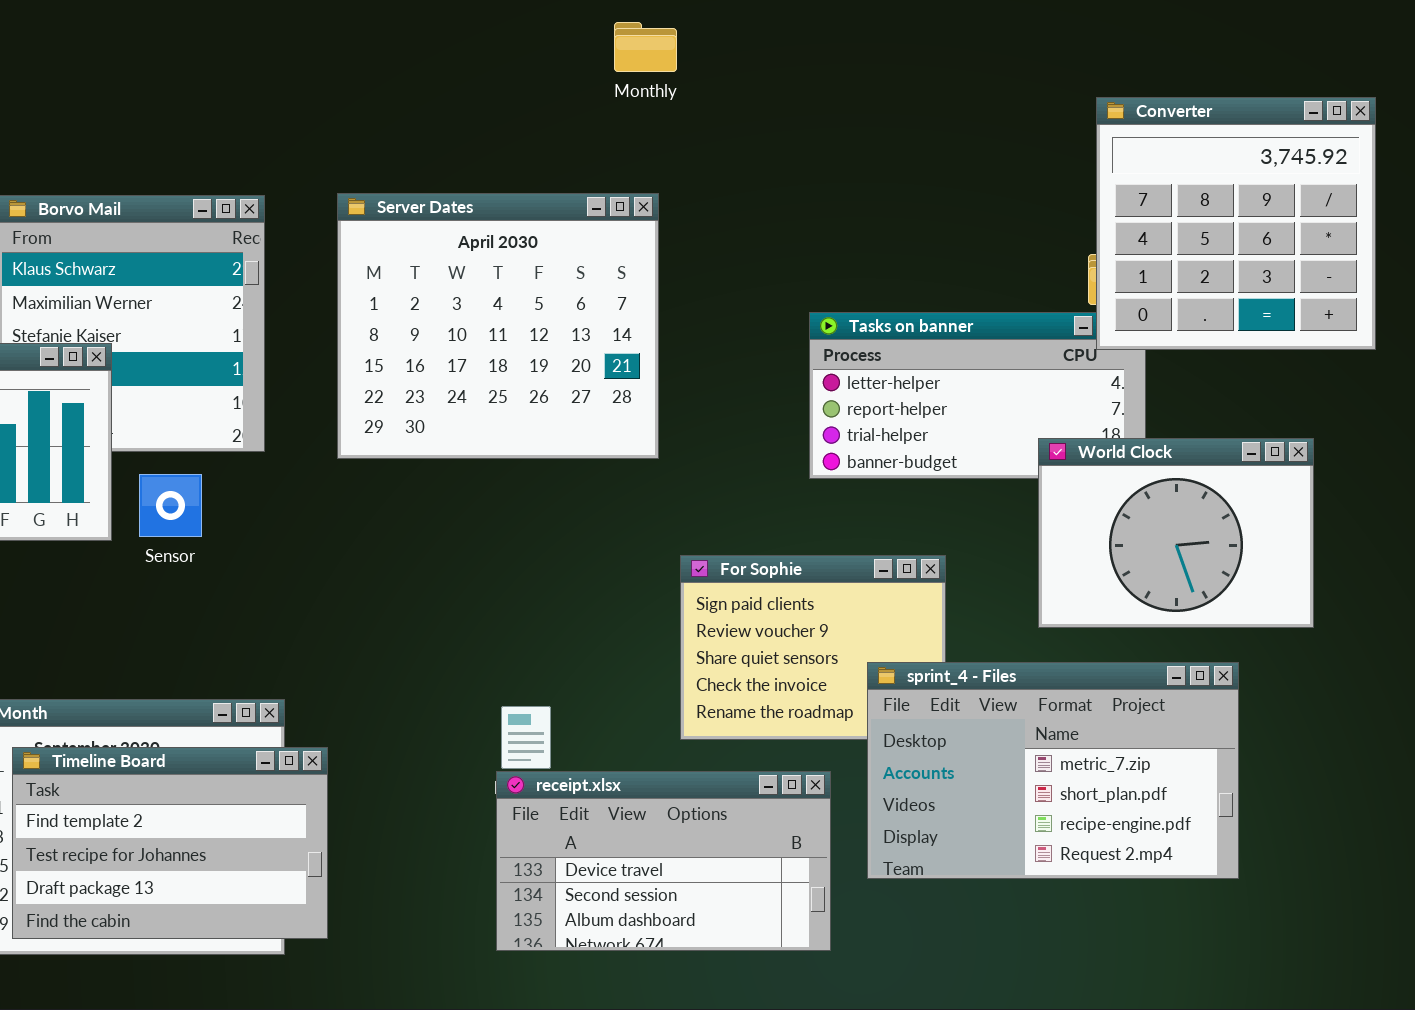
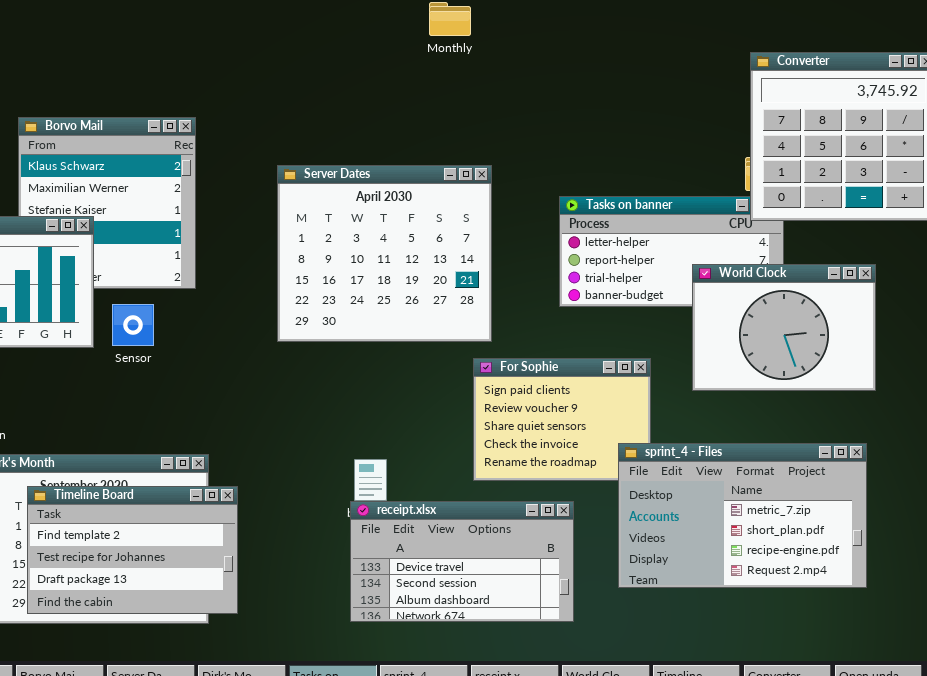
Server Dates: [337,193,659,459] -> [277,165,492,342], moved
World Clock: [1038,438,1314,628] -> [692,264,876,391], moved
sprint_4 - Files: [867,662,1239,879] -> [618,443,867,588], moved

